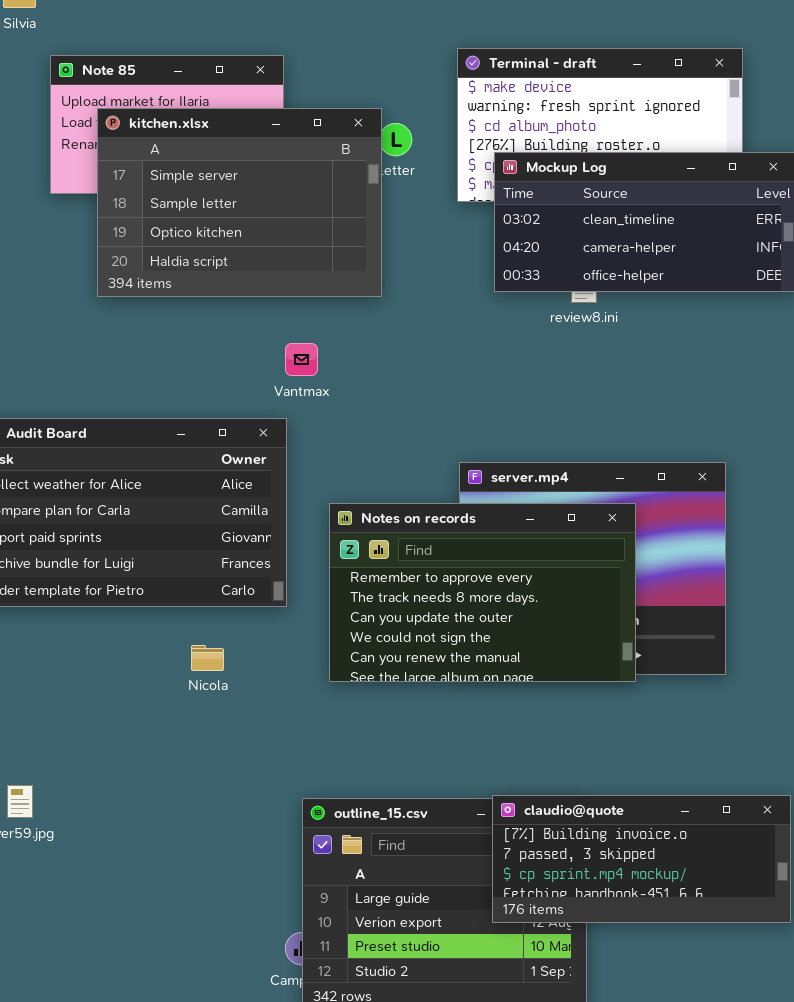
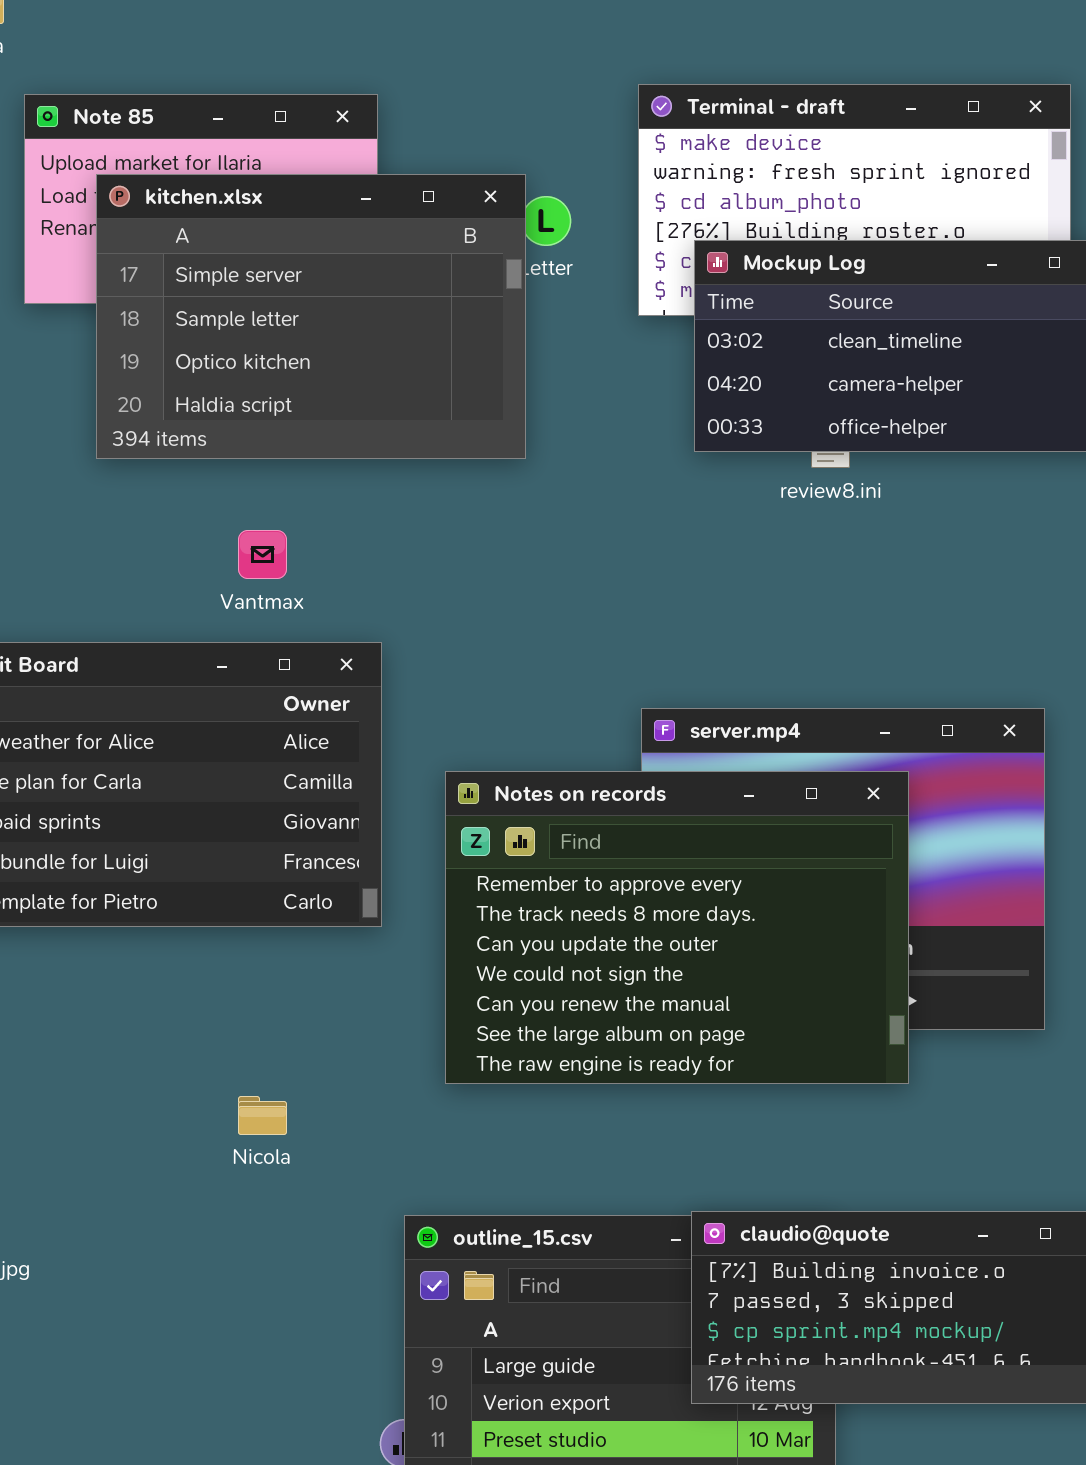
Vantmax: [285,343,318,376] -> [238,530,287,579], moved
Notes on records: [329,503,636,682] -> [445,771,909,1084], resized
Nicola: [191,645,224,671] -> [238,1096,287,1135], moved

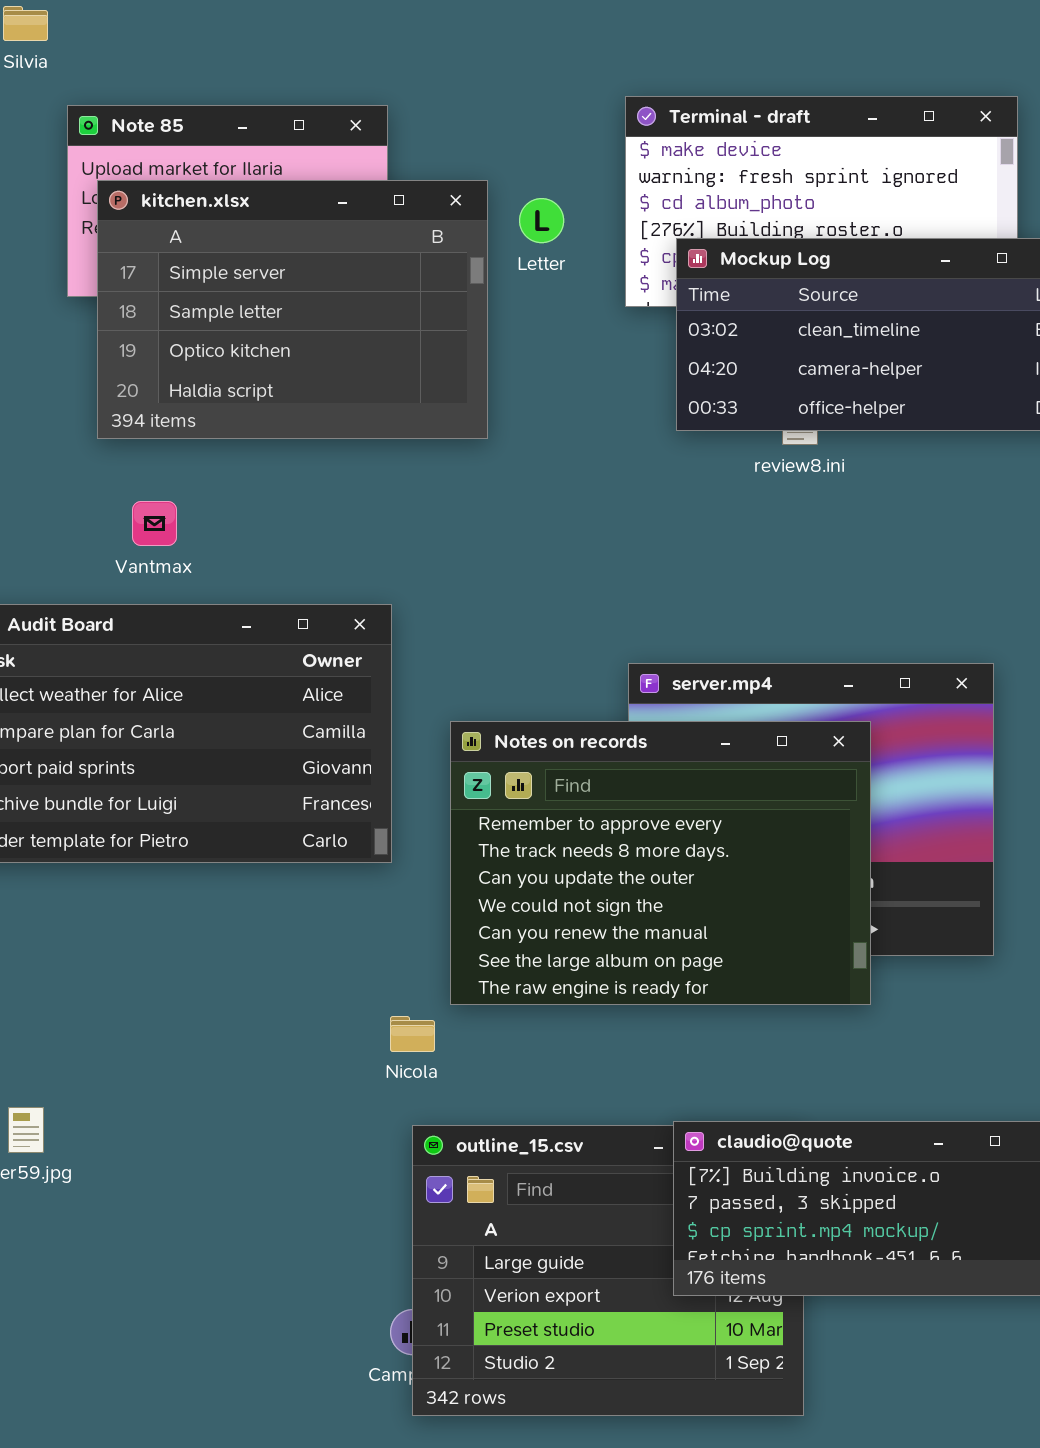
kitchen.xlsx: [96,174,526,459] -> [97,180,488,439], moved
Vantmax: [238,530,287,579] -> [132,501,177,546], moved
Nicola: [238,1096,287,1135] -> [390,1016,435,1052], moved

